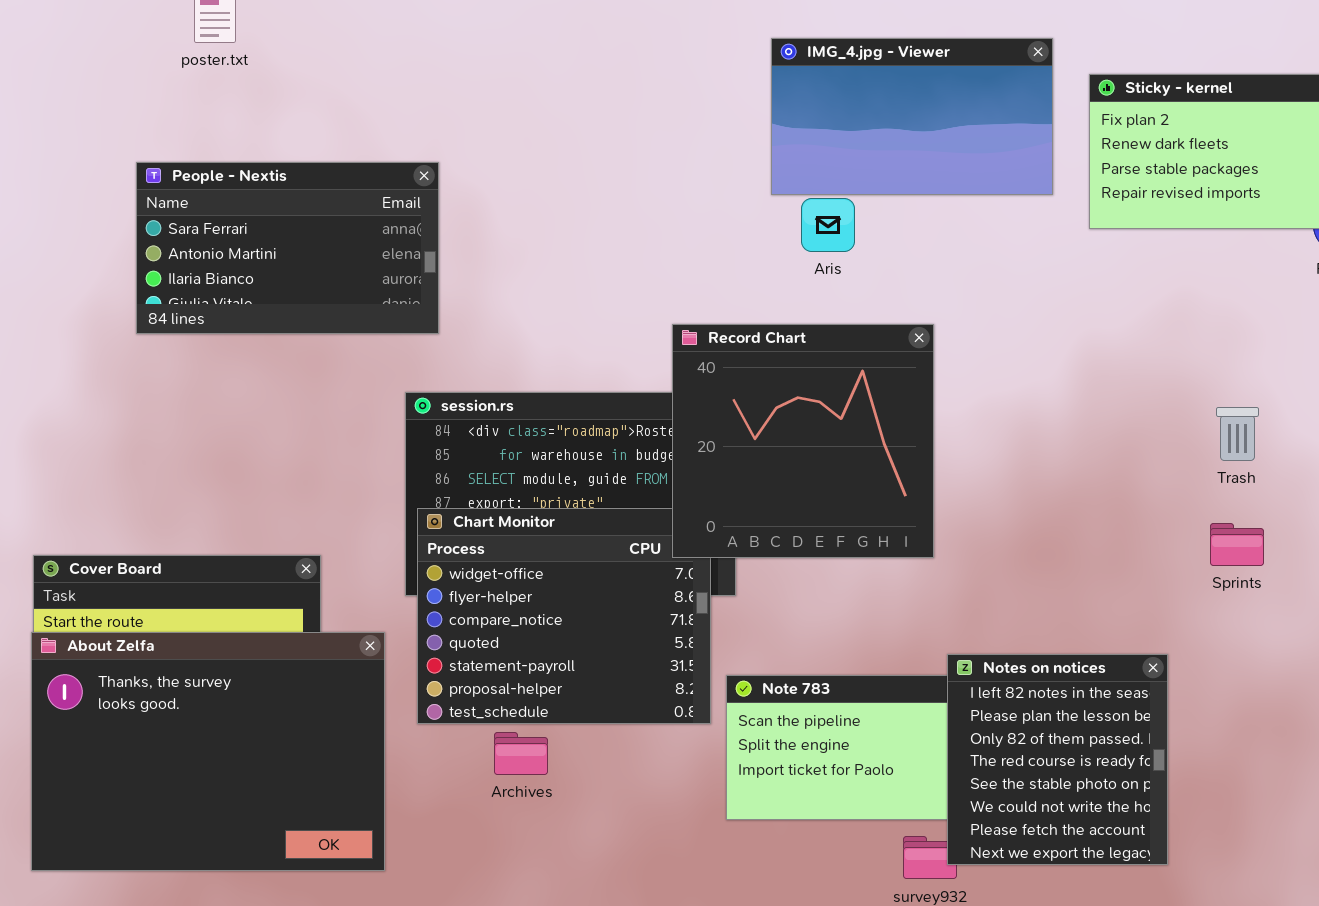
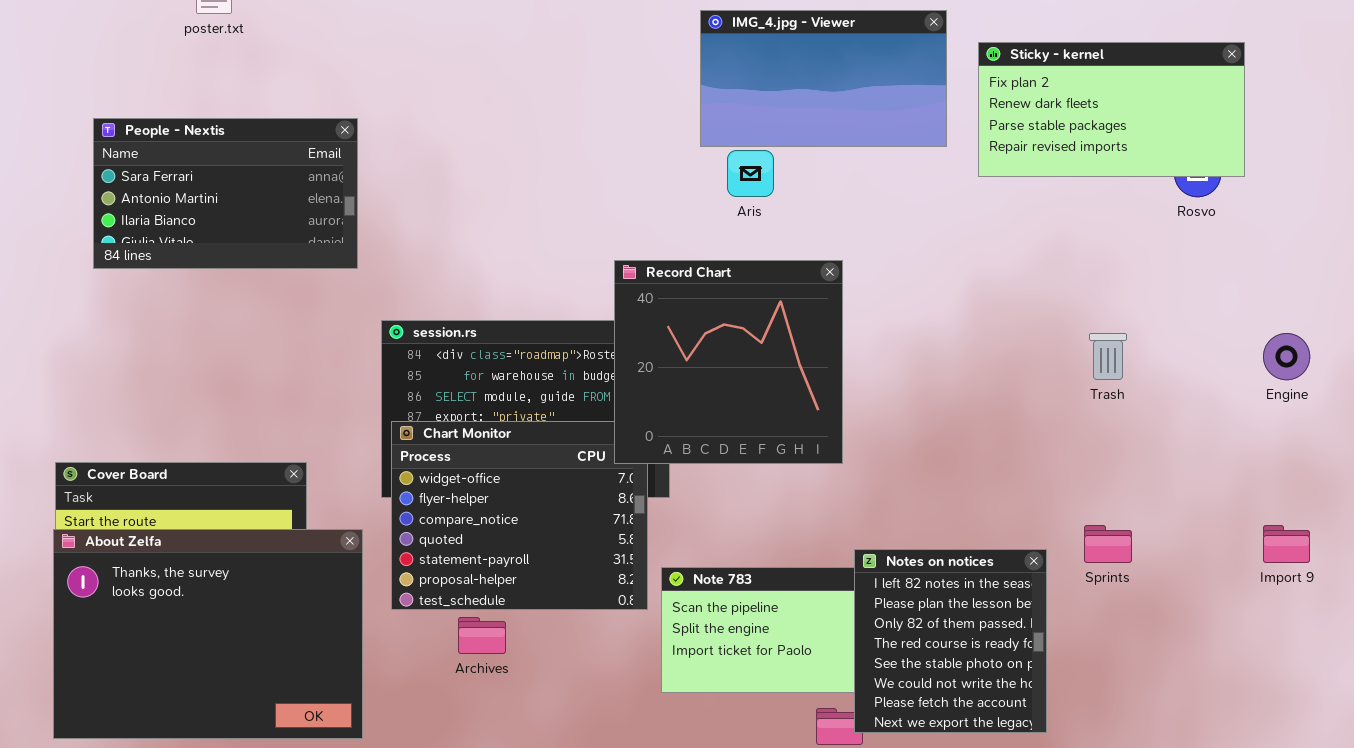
People - Nextis: [136,162,439,334] -> [93,118,358,269], moved
Sprints: [1210,523,1264,566] -> [1084,525,1132,563], moved

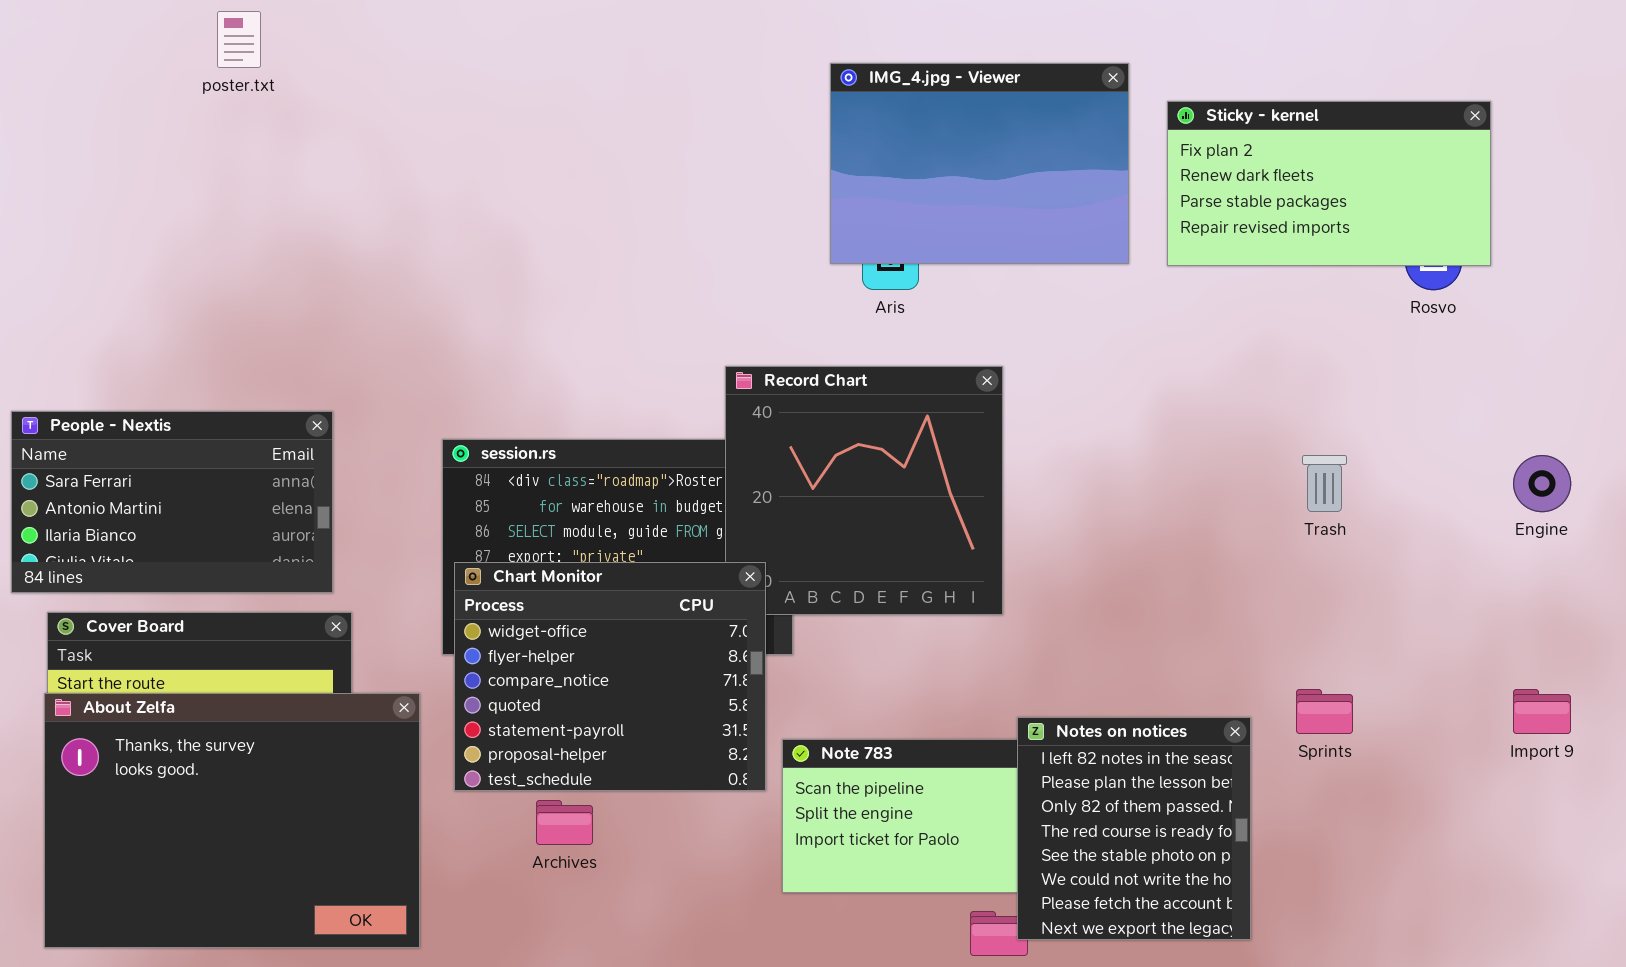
IMG_4.jpg - Viewer: [700,10,947,147] -> [830,63,1129,264], resized
People - Nextis: [93,118,358,269] -> [11,411,333,593], moved
Chart Monitor: [391,421,648,610] -> [454,562,766,791], raised

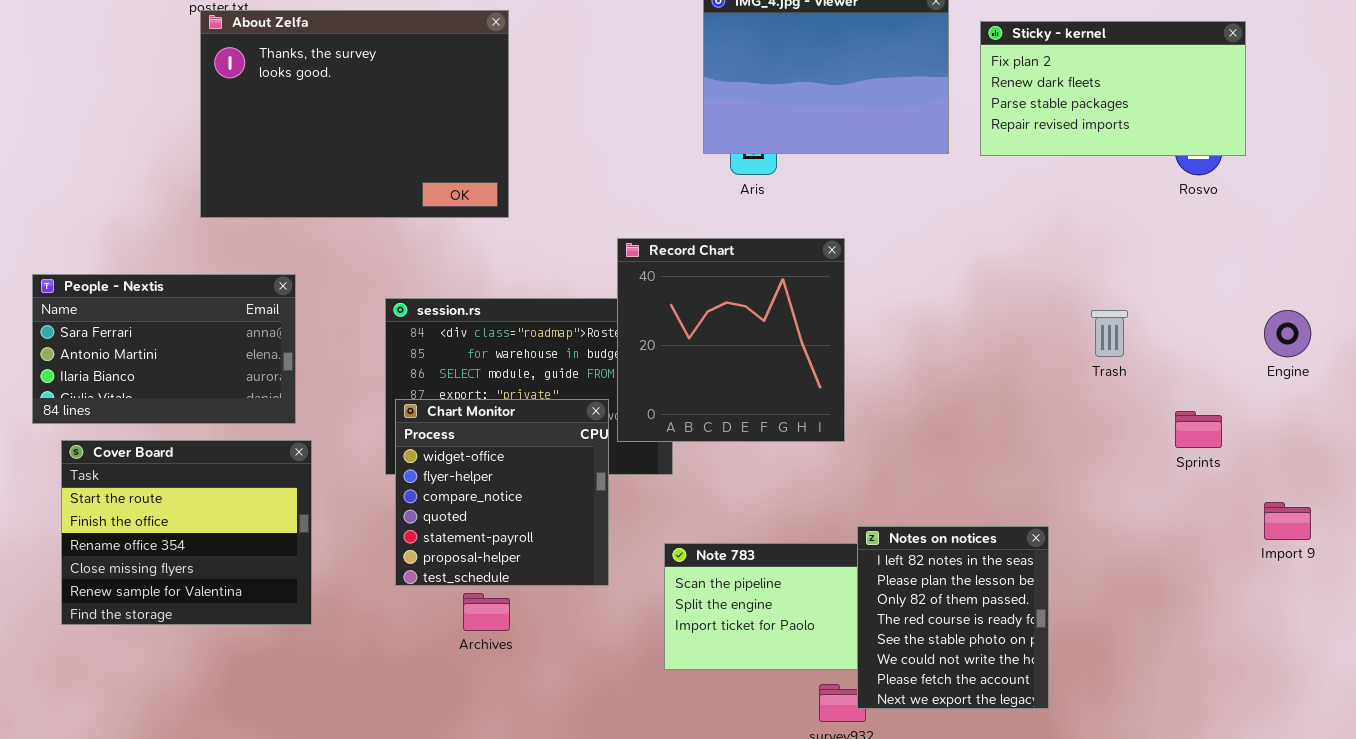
Chart Monitor: [454,562,766,791] -> [395,399,609,586], resized
Sprints: [1296,689,1353,734] -> [1175,411,1222,448], moved
About Zelfa: [44,693,420,948] -> [200,10,509,218], moved

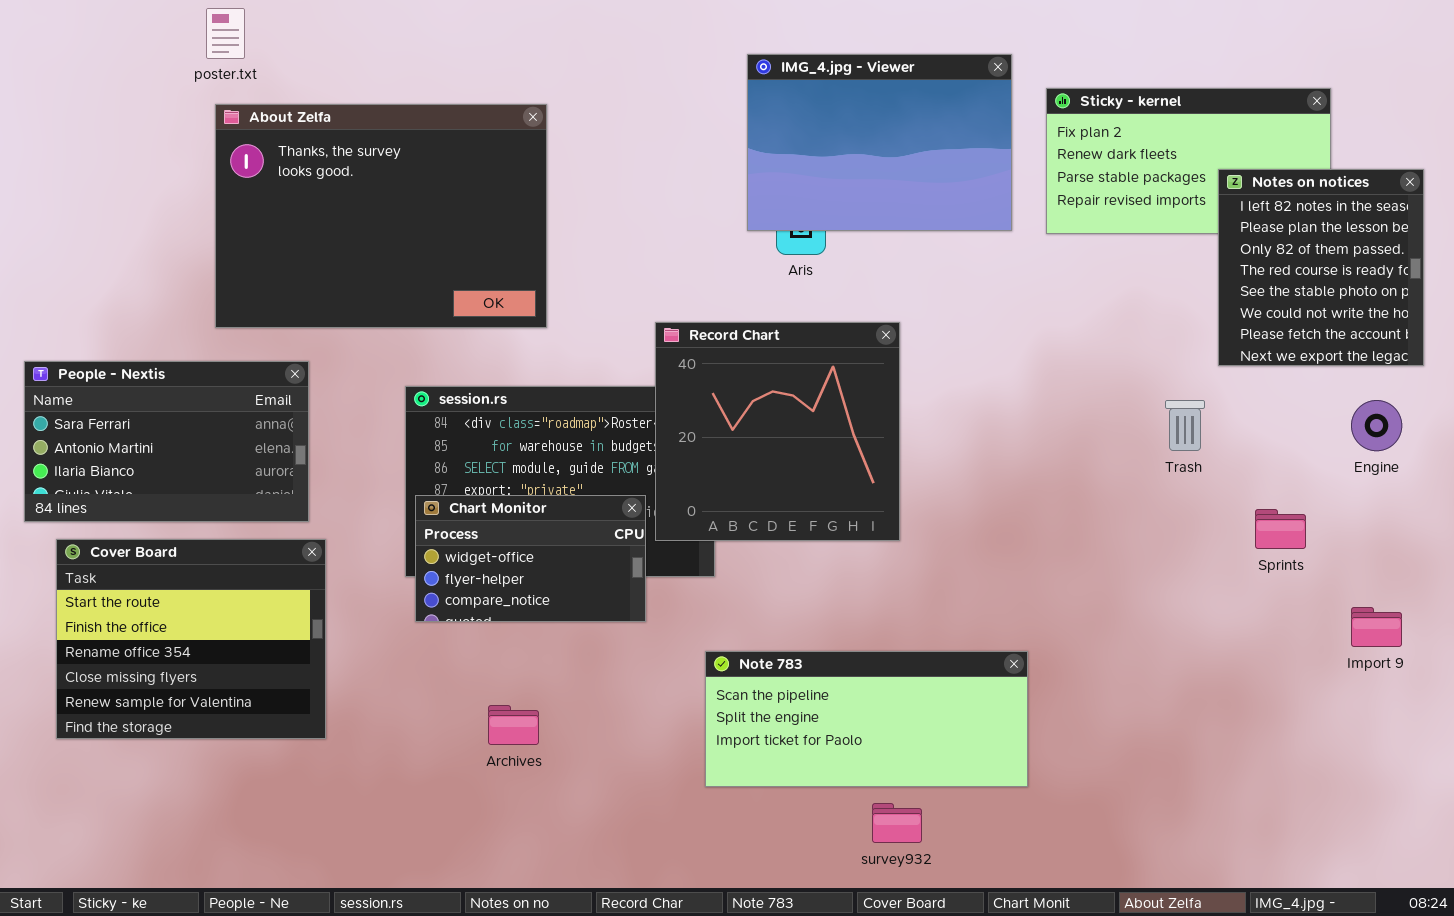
About Zelfa: [200,10,509,218] -> [215,104,547,328], moved
Chart Monitor: [395,399,609,586] -> [415,495,646,622], resized
Notes on notices: [857,526,1049,709] -> [1218,169,1424,366], moved

